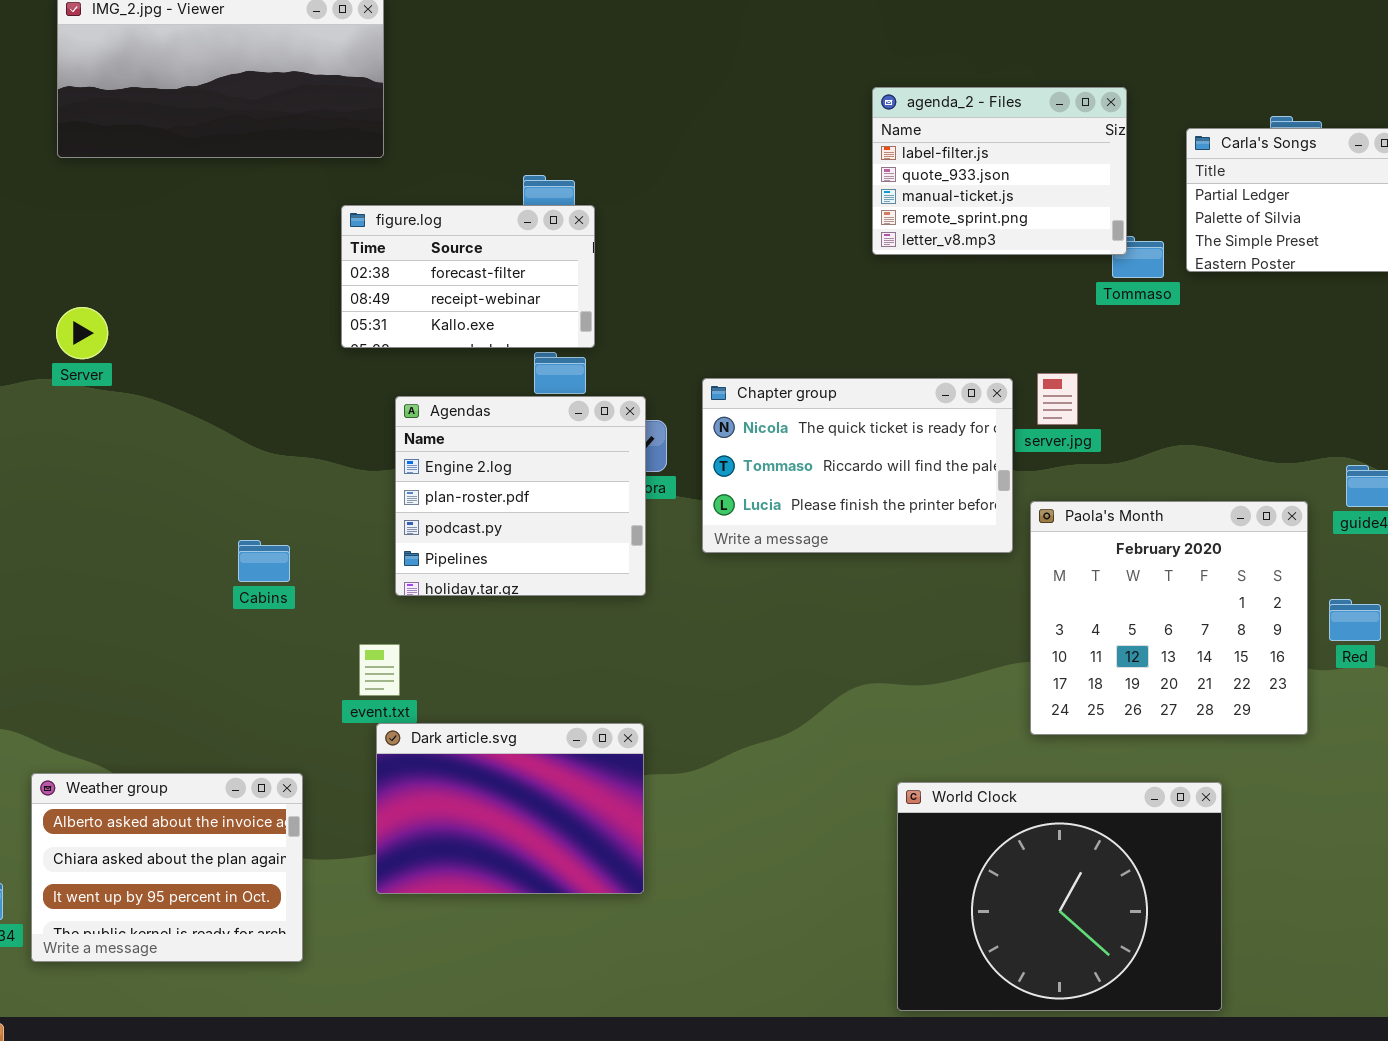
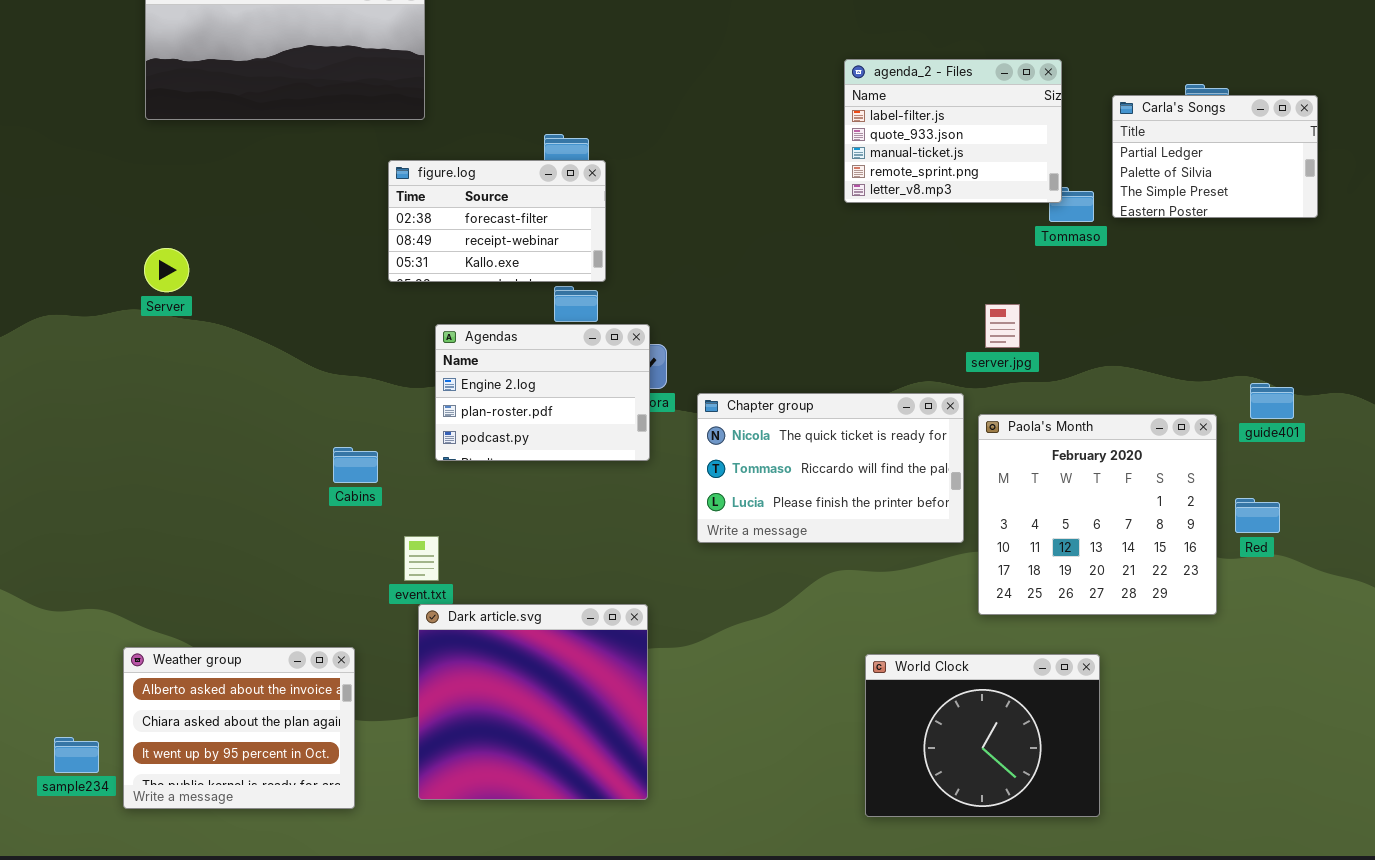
Chapter group: [702,378,1013,553] -> [697,393,964,543], moved
Agendas: [395,396,646,596] -> [435,324,650,461], resized
Cabins: [238,540,290,582] -> [333,447,378,483], moved
Dark article.svg: [376,723,644,894] -> [418,604,648,800], resized
World Clock: [897,782,1222,1011] -> [865,654,1100,817], resized

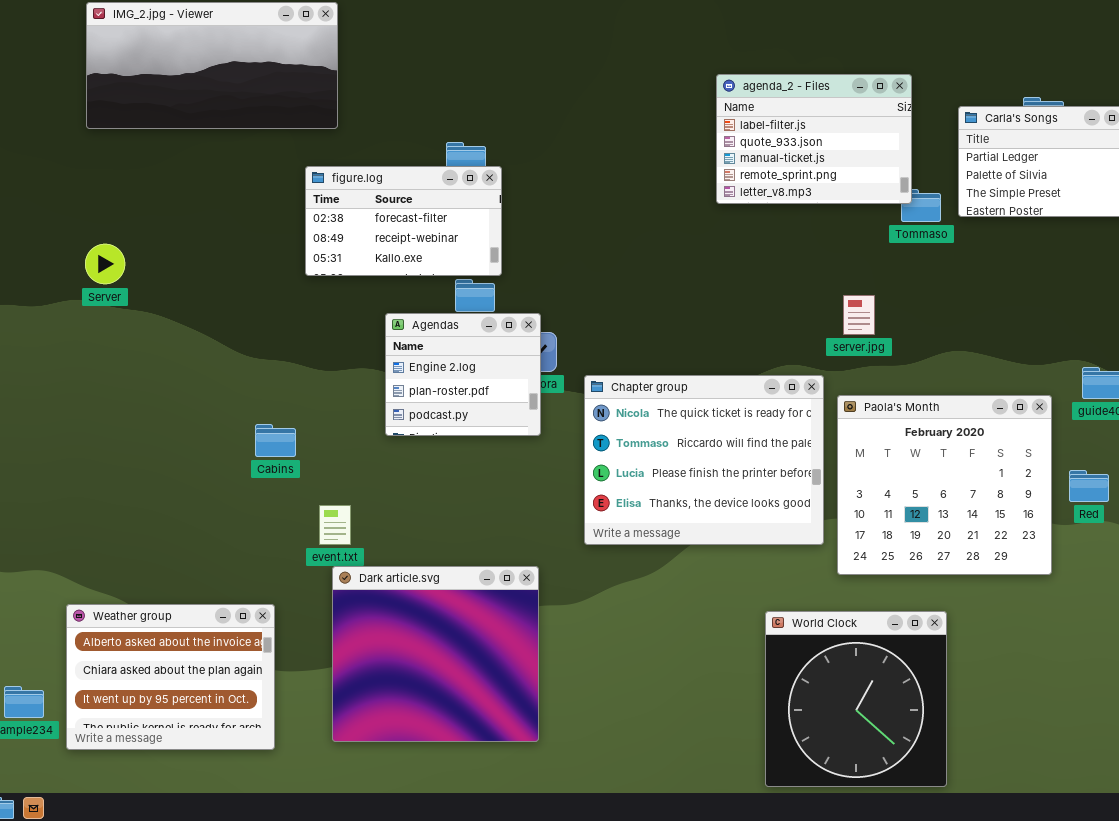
Agendas: [435,324,650,461] -> [385,313,541,436], resized
Chapter group: [697,393,964,543] -> [584,375,824,545], resized
World Clock: [865,654,1100,817] -> [765,611,947,787], resized

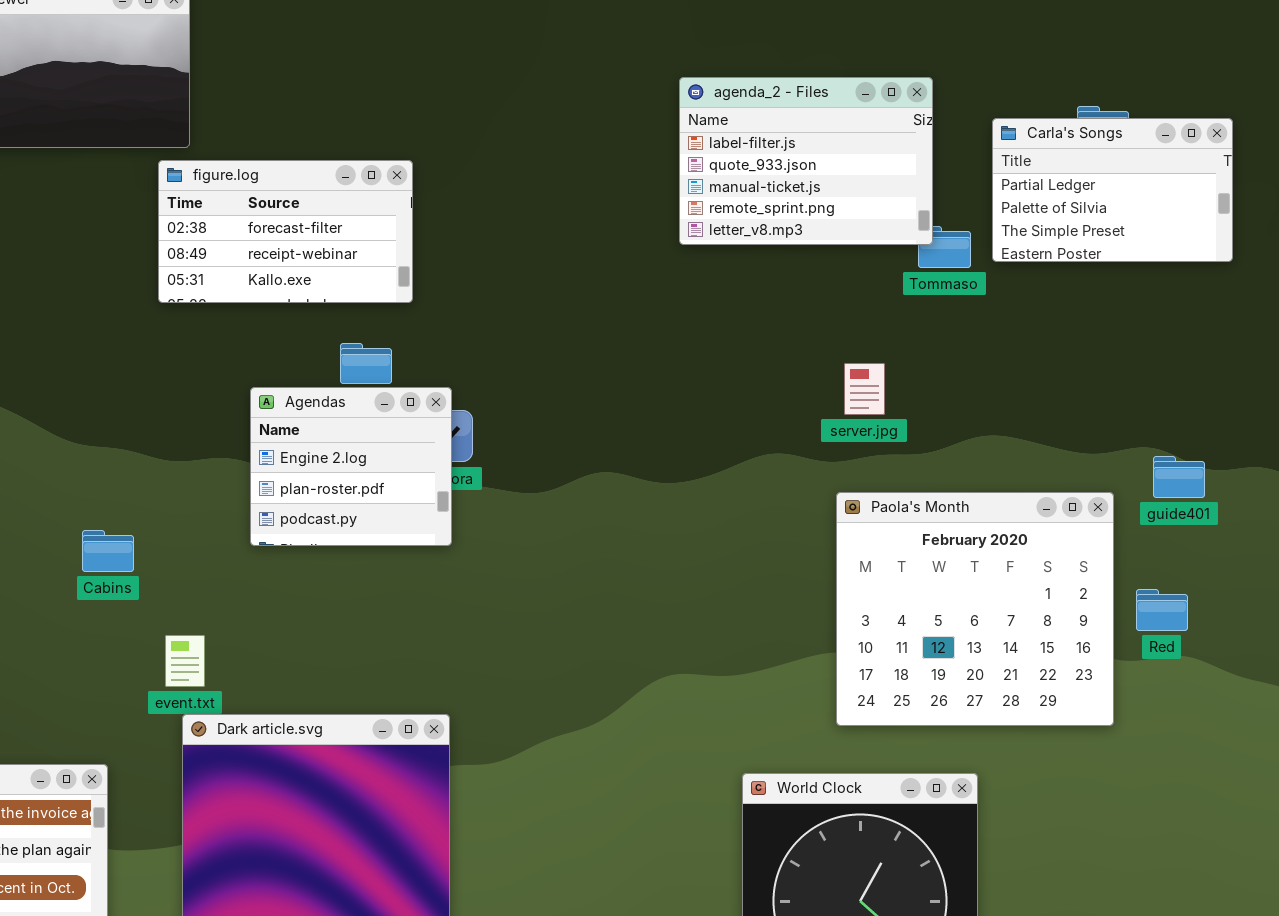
figure.log: [305,166,502,276] -> [158,160,413,303], moved
Chapter group: [584,375,824,545] -> none, closed

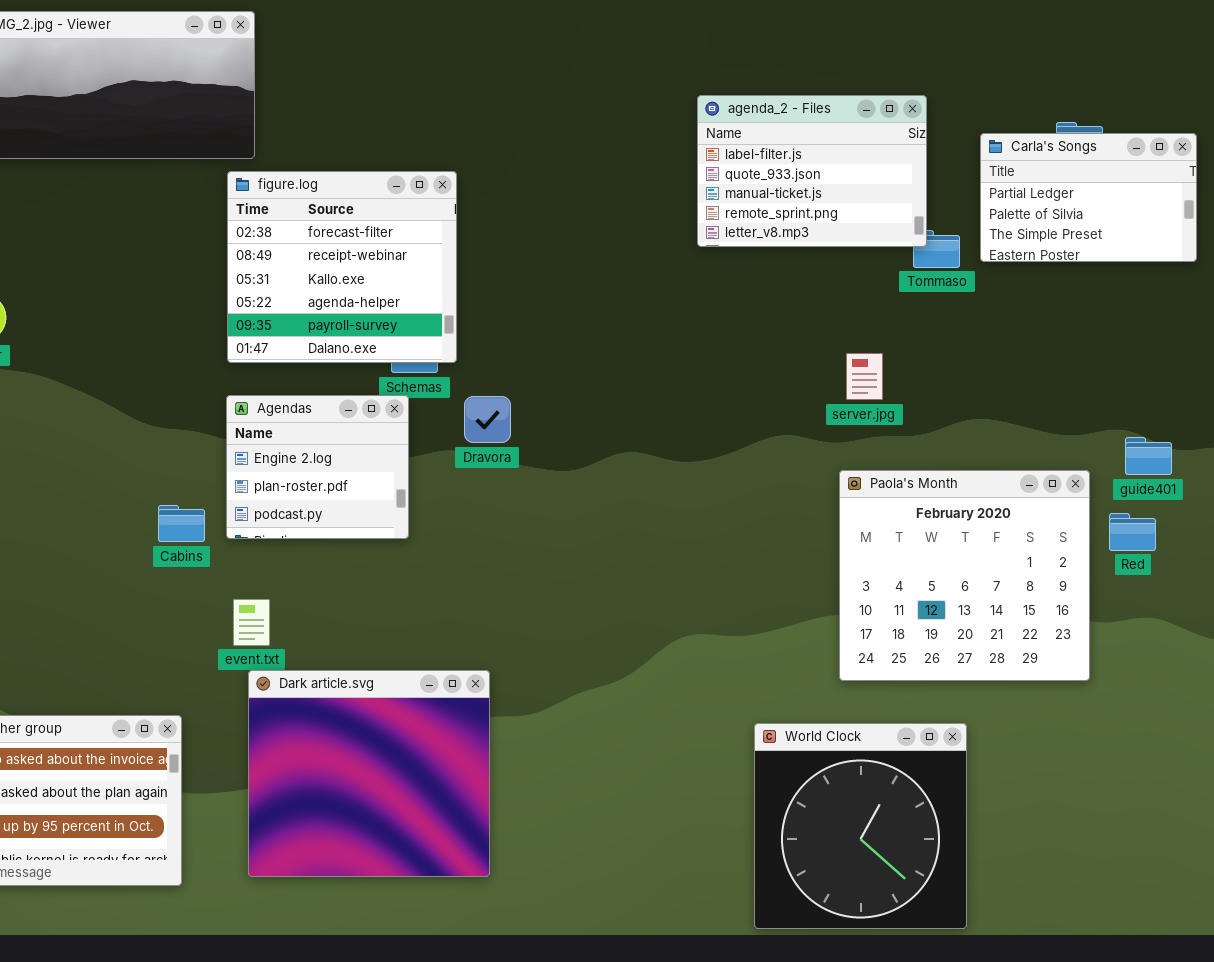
figure.log: [158,160,413,303] -> [227,171,457,363], resized
Agendas: [250,387,452,546] -> [226,395,409,539], moved
Red: [1136,589,1188,631] -> [1109,513,1156,551], moved

